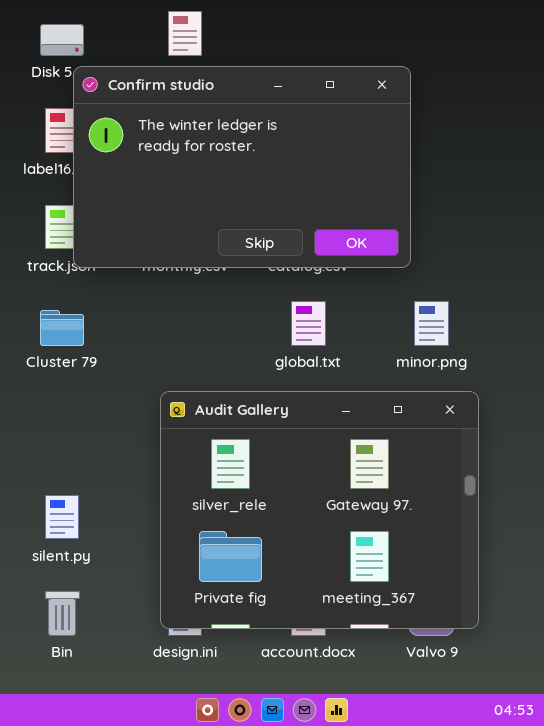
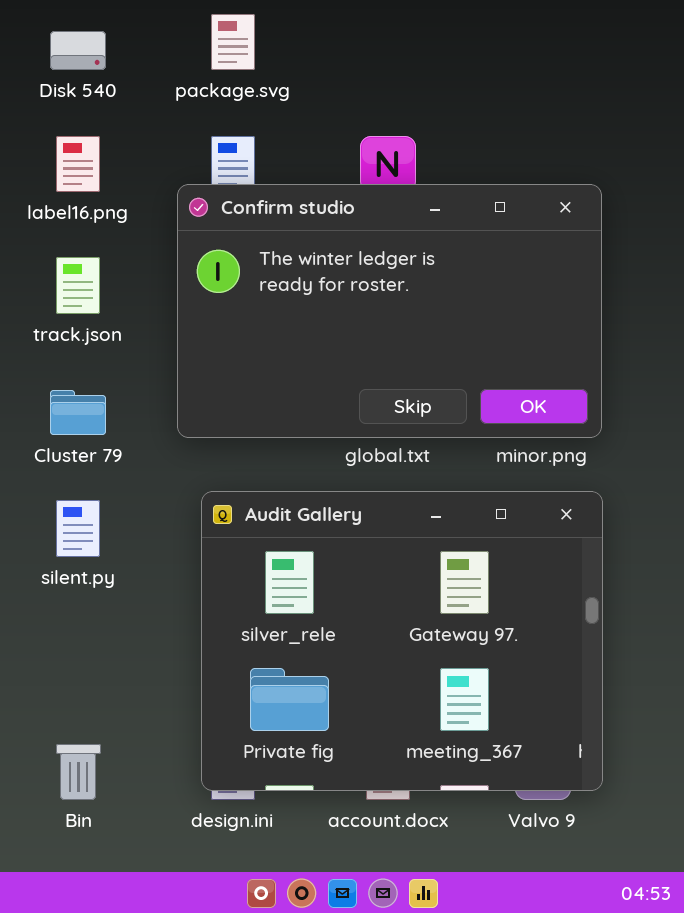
Confirm studio: [73,66,411,268] -> [177,184,602,438], moved
silent.py: [45,495,79,539] -> [56,500,100,557], moved

